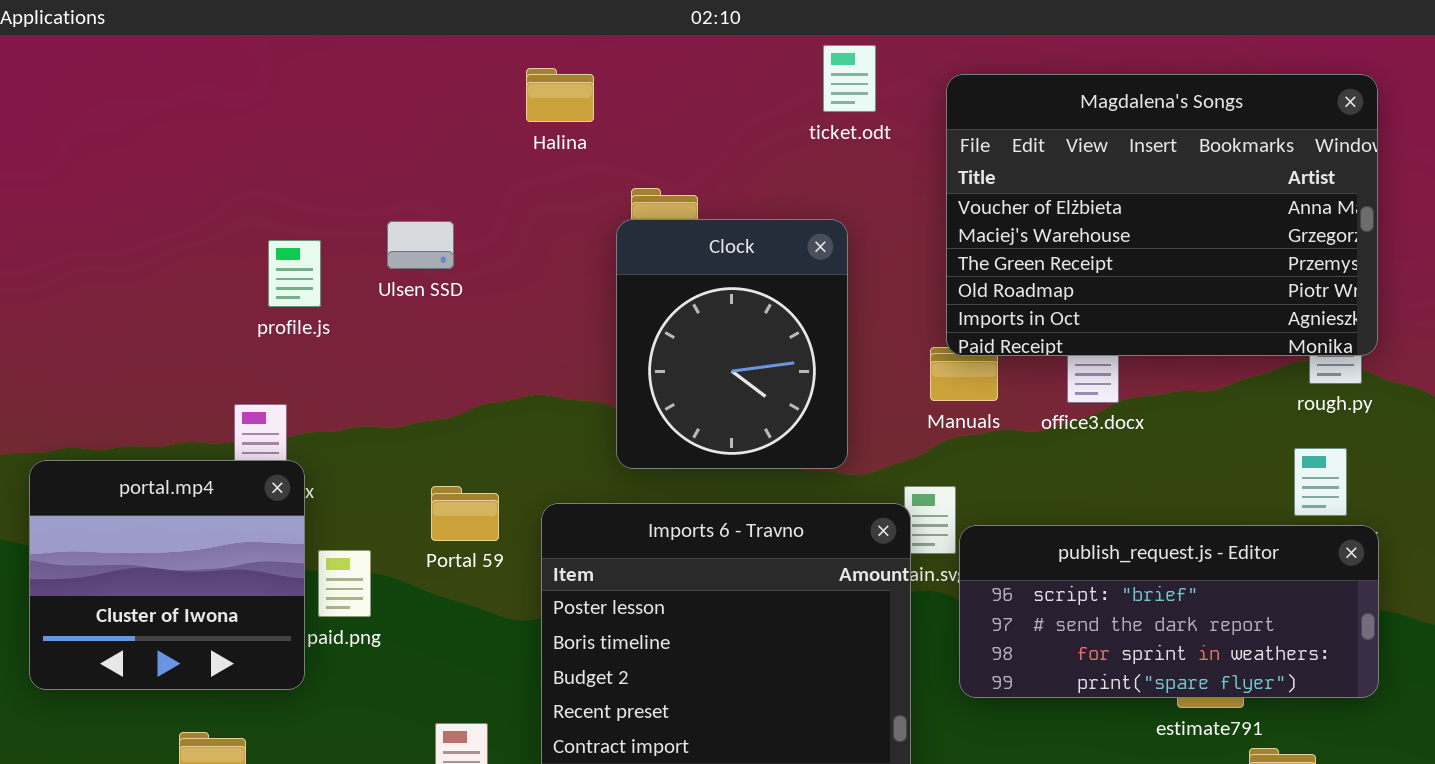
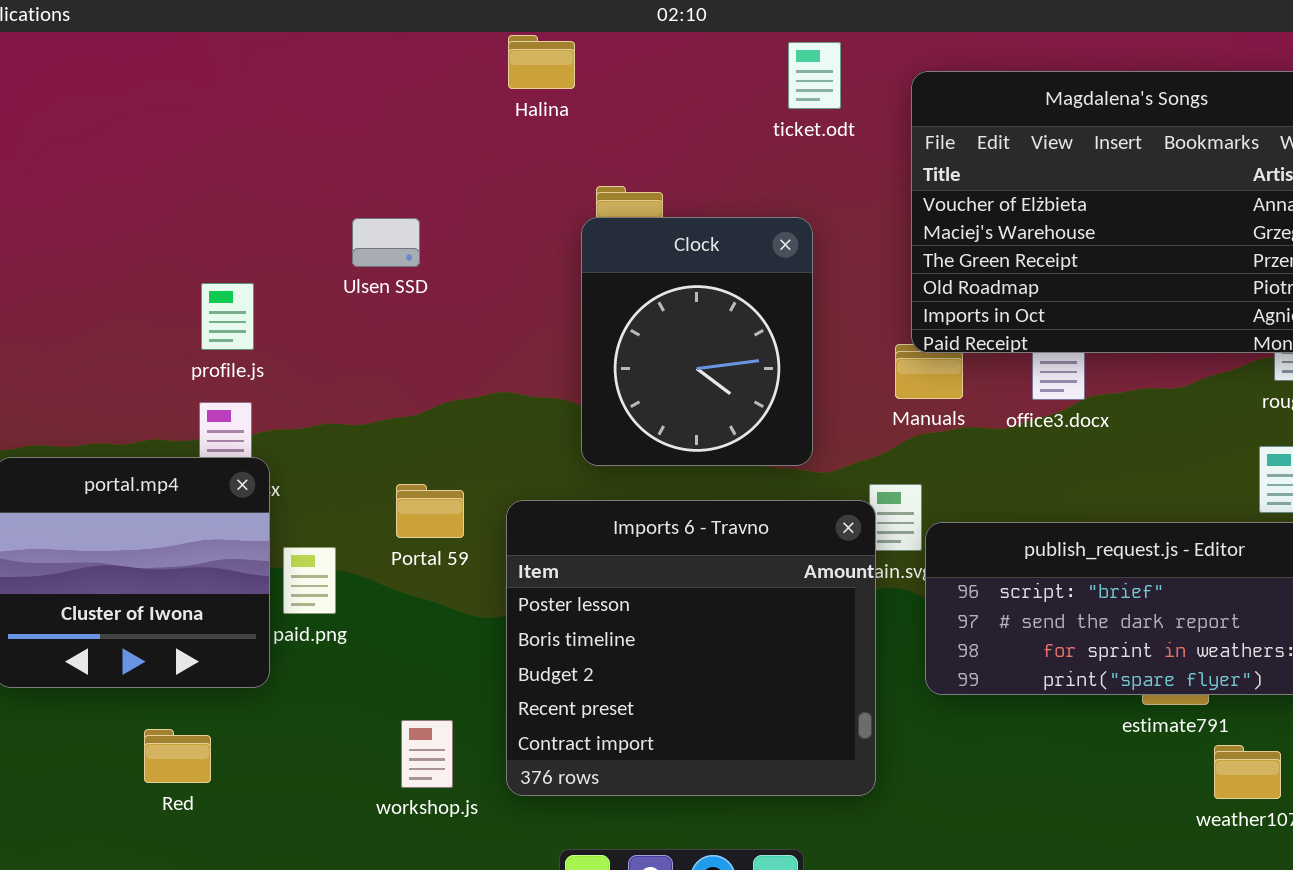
Halina: [526,68,594,122] -> [508,35,575,89], moved
profile.js: [268,240,321,307] -> [201,283,254,350], moved

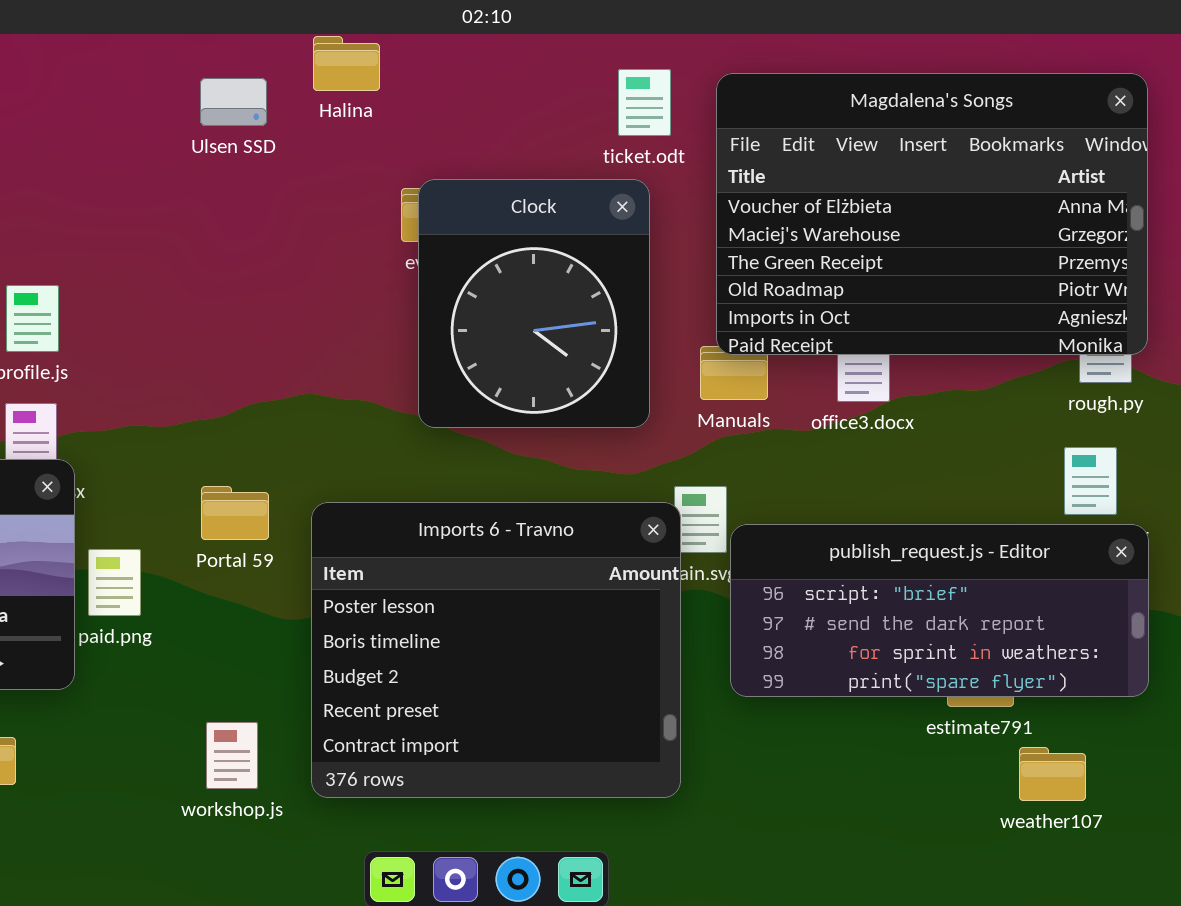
ticket.odt: [788,42,841,109] -> [618,69,671,136], moved
Clock: [581,217,813,466] -> [418,179,650,428], moved
Ulsen SSD: [352,218,420,267] -> [200,78,267,126], moved

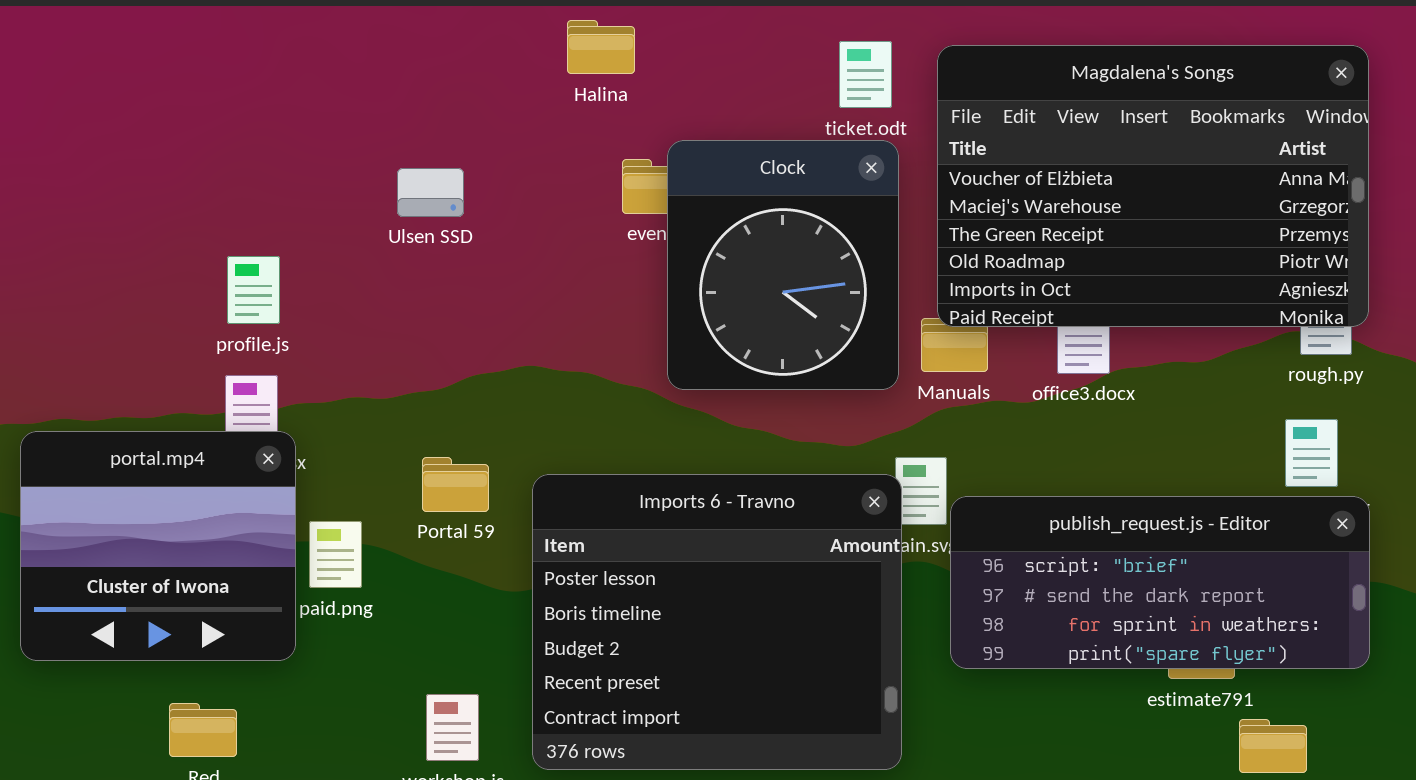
Halina: [313,36,380,91] -> [567,20,635,74], moved
Ulsen SSD: [200,78,267,126] -> [397,168,464,217], moved
Clock: [418,179,650,428] -> [667,140,899,390], moved

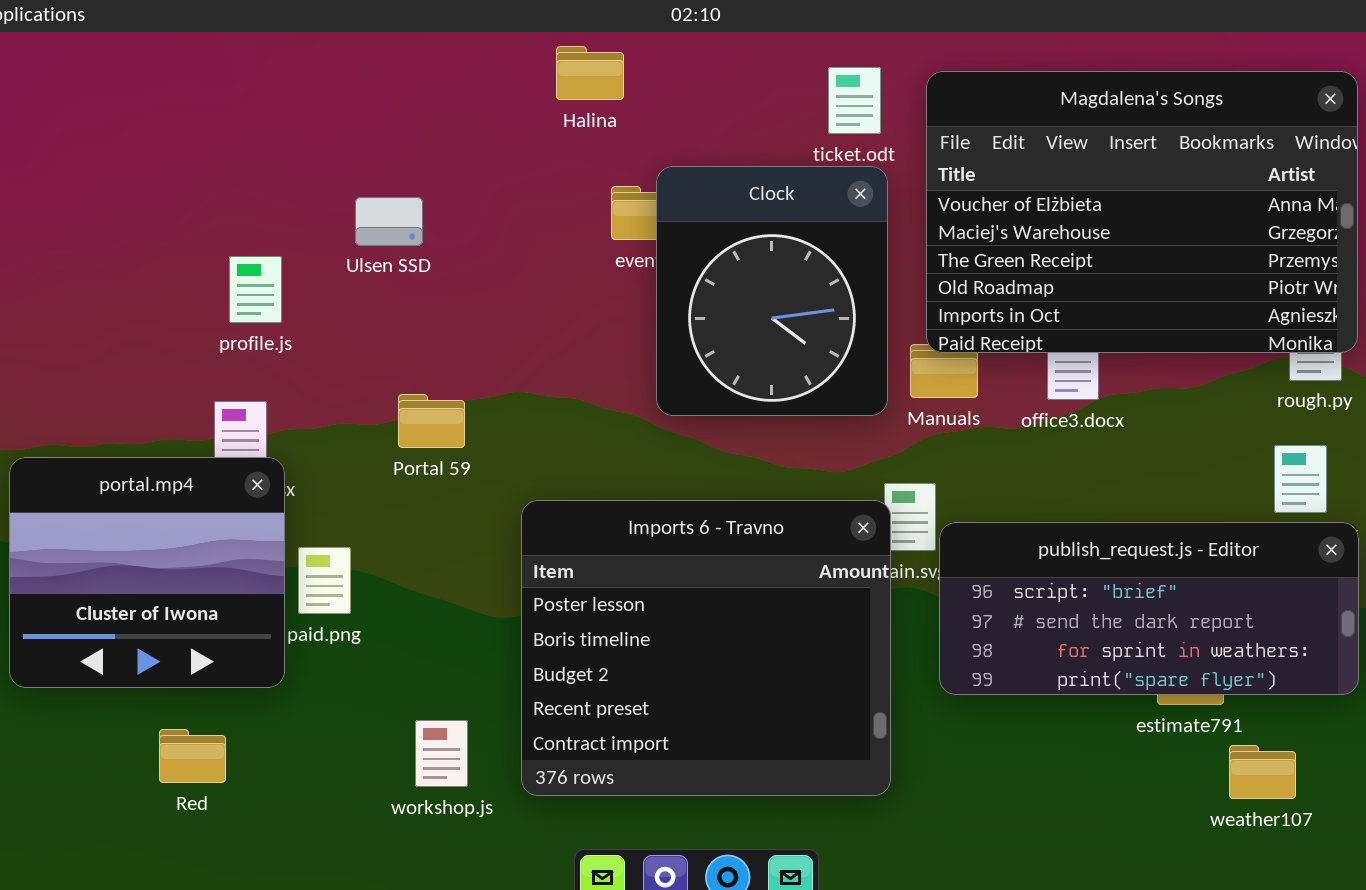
Ulsen SSD: [397,168,464,217] -> [355,197,423,246], moved
profile.js: [227,256,280,324] -> [229,256,282,323], moved
Portal 59: [422,457,489,512] -> [398,394,465,448], moved

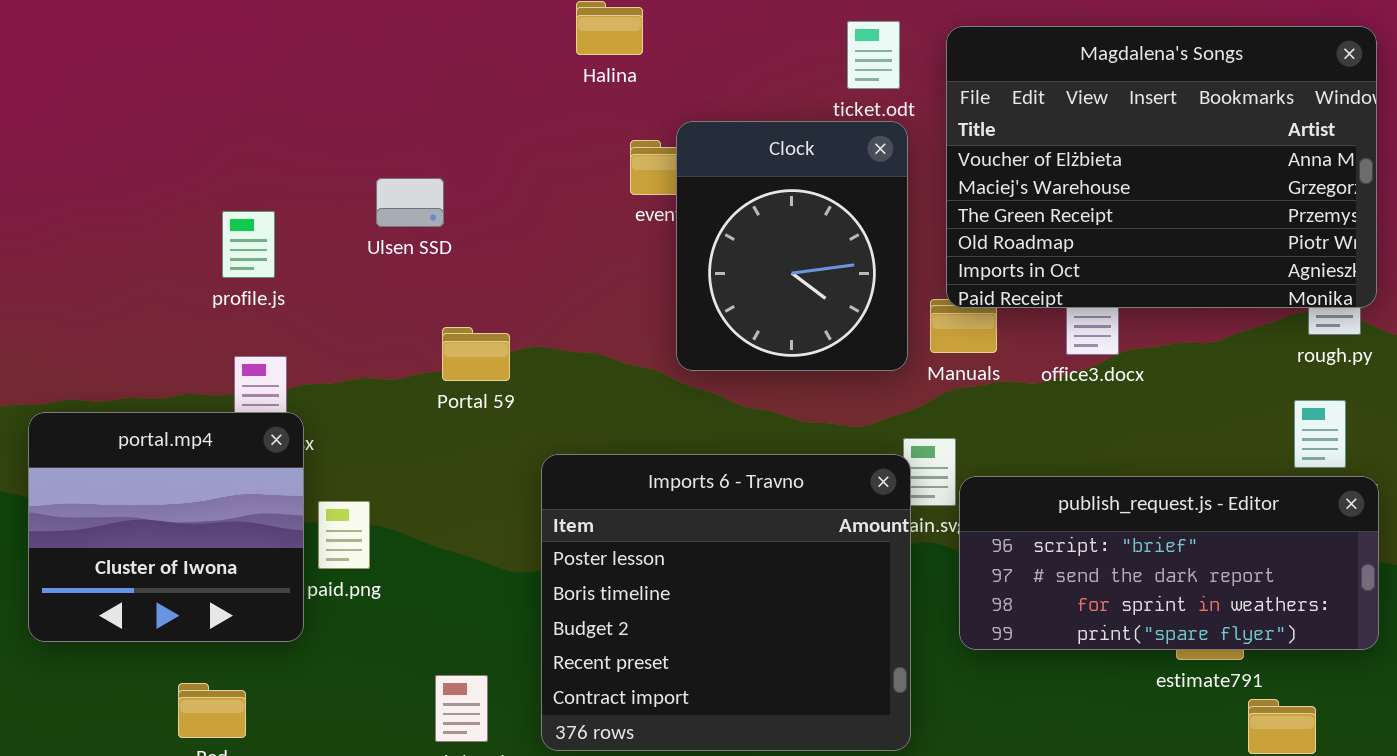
Ulsen SSD: [355,197,423,246] -> [376,178,444,227], moved
profile.js: [229,256,282,323] -> [222,211,275,278], moved
Portal 59: [398,394,465,448] -> [442,327,510,381], moved

